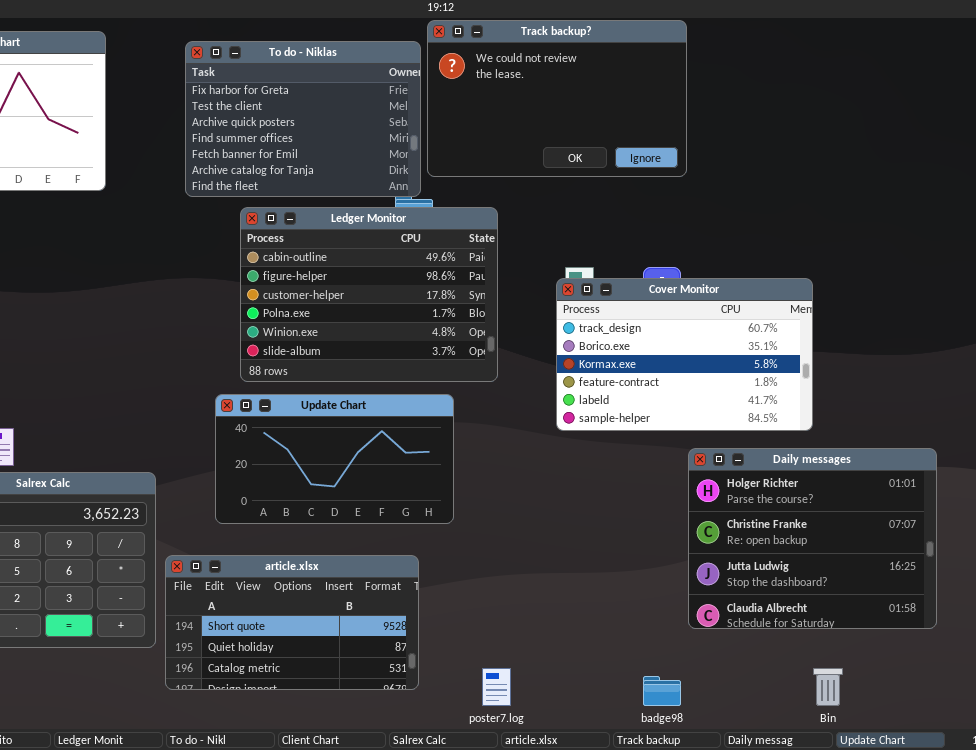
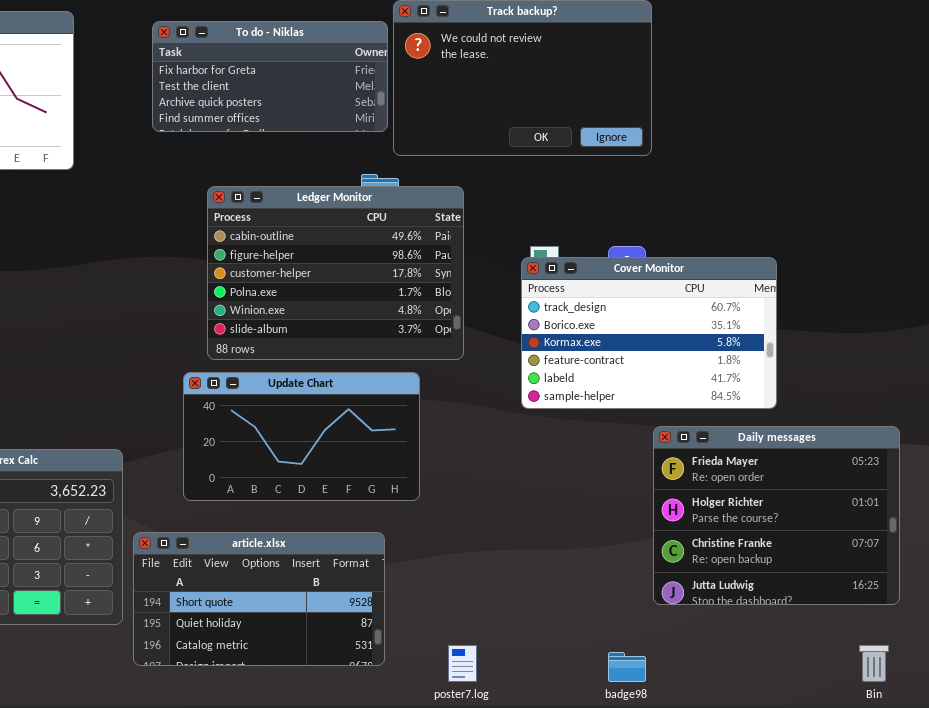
To do - Niklas: [185,41,421,197] -> [152,21,388,132], resized
Daily messages: [688,448,937,629] -> [653,426,900,605], scrolled up 1 row
Bin: [813,668,843,706] -> [859,645,889,682], moved

